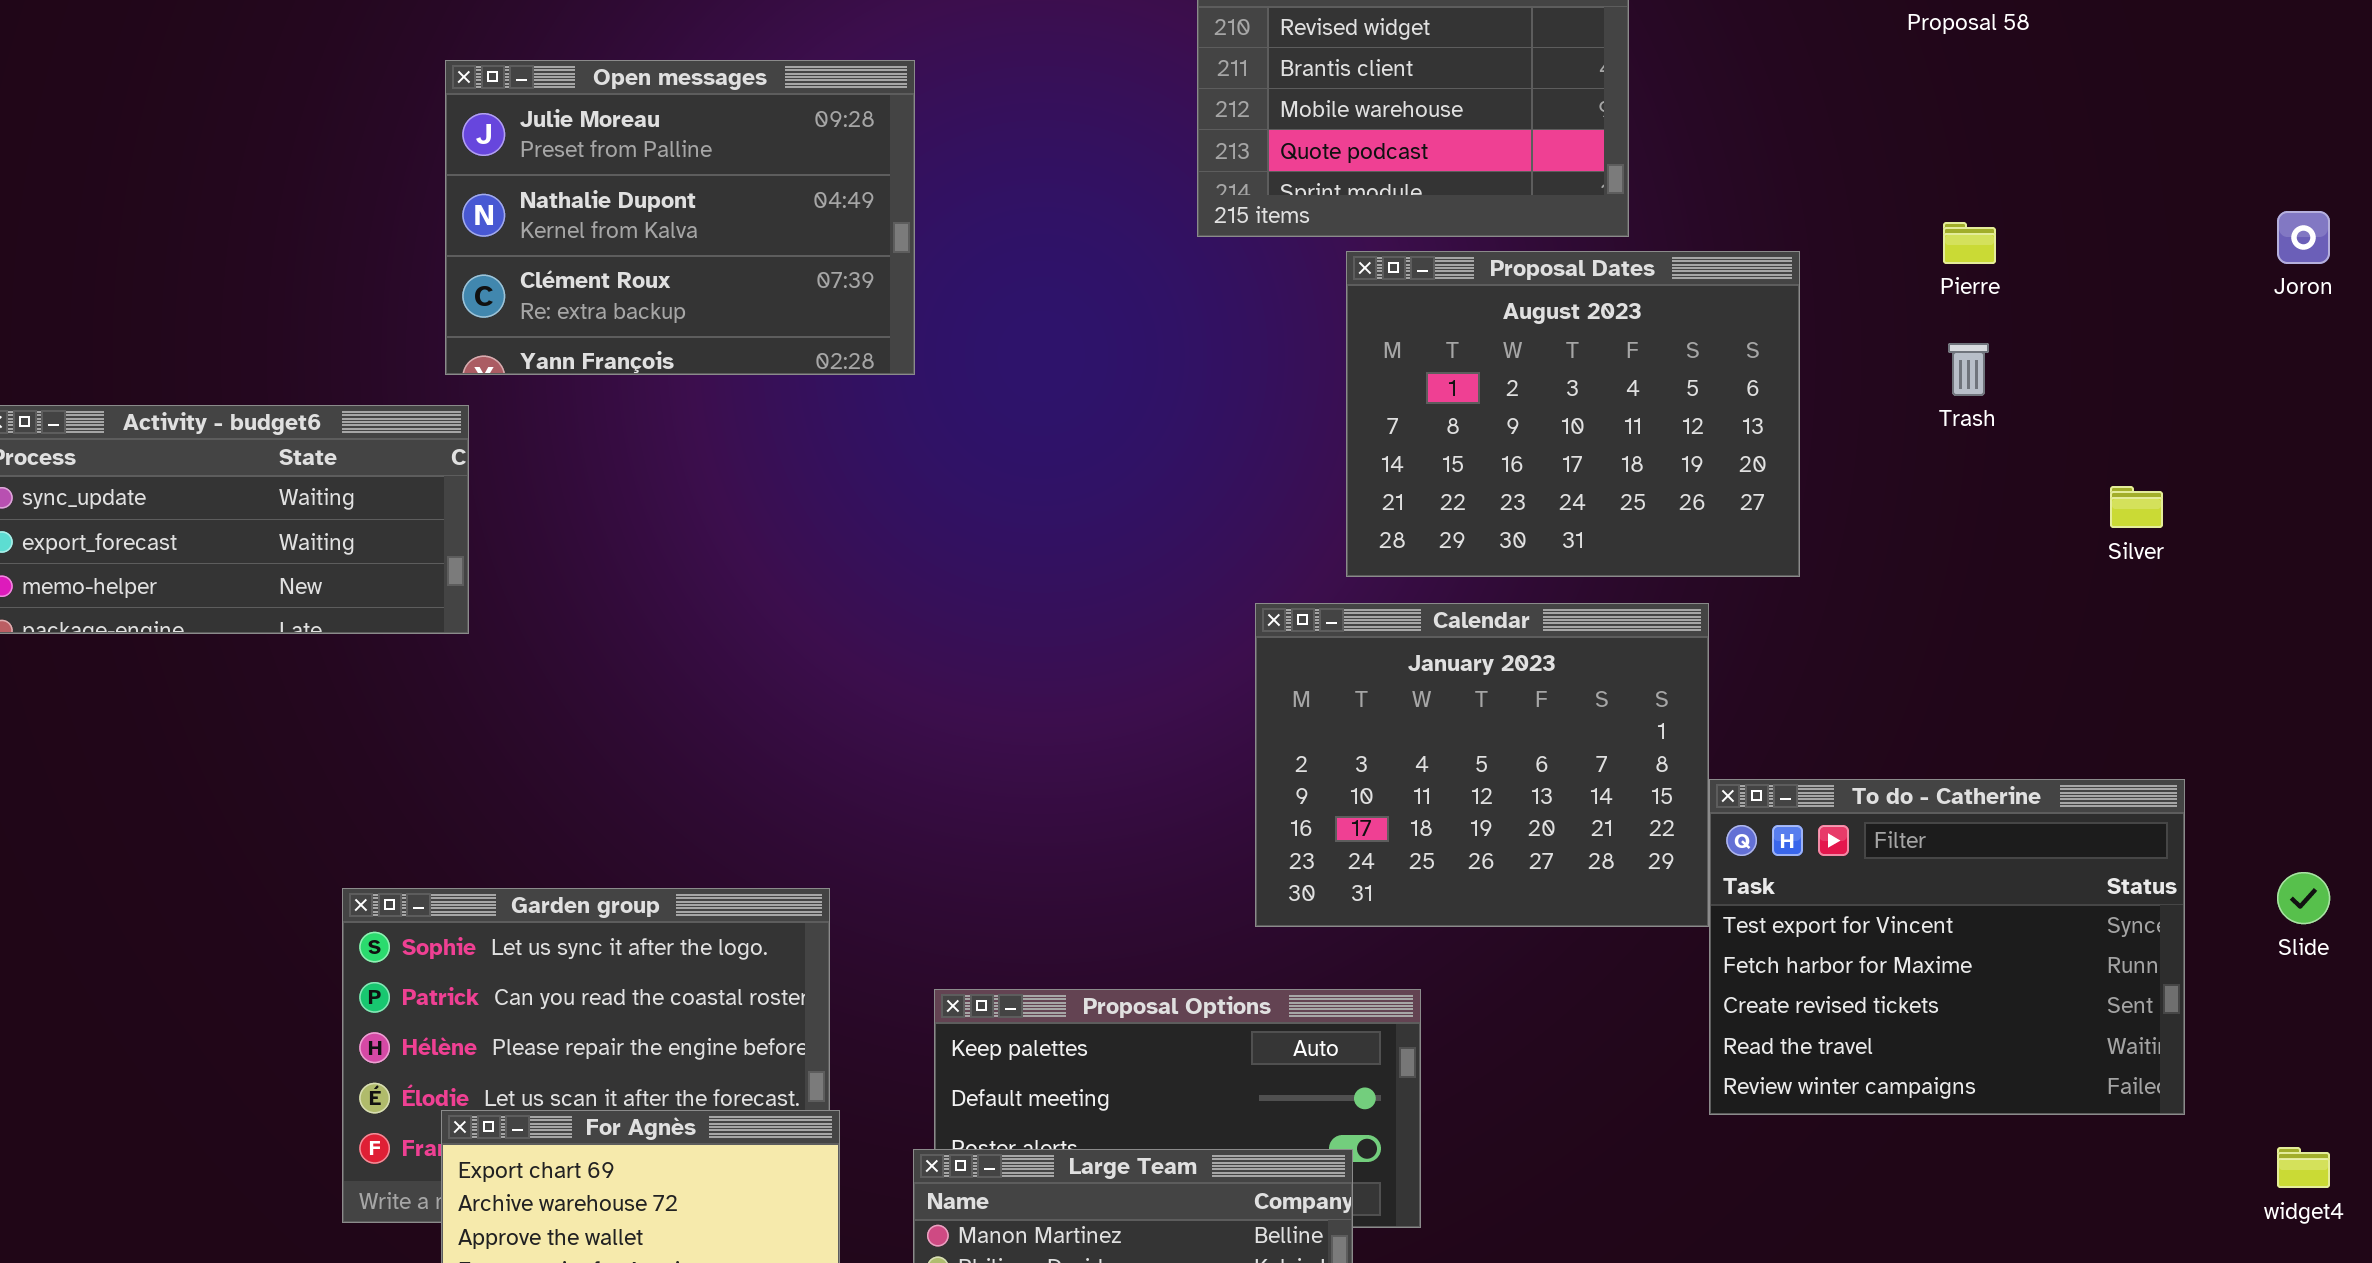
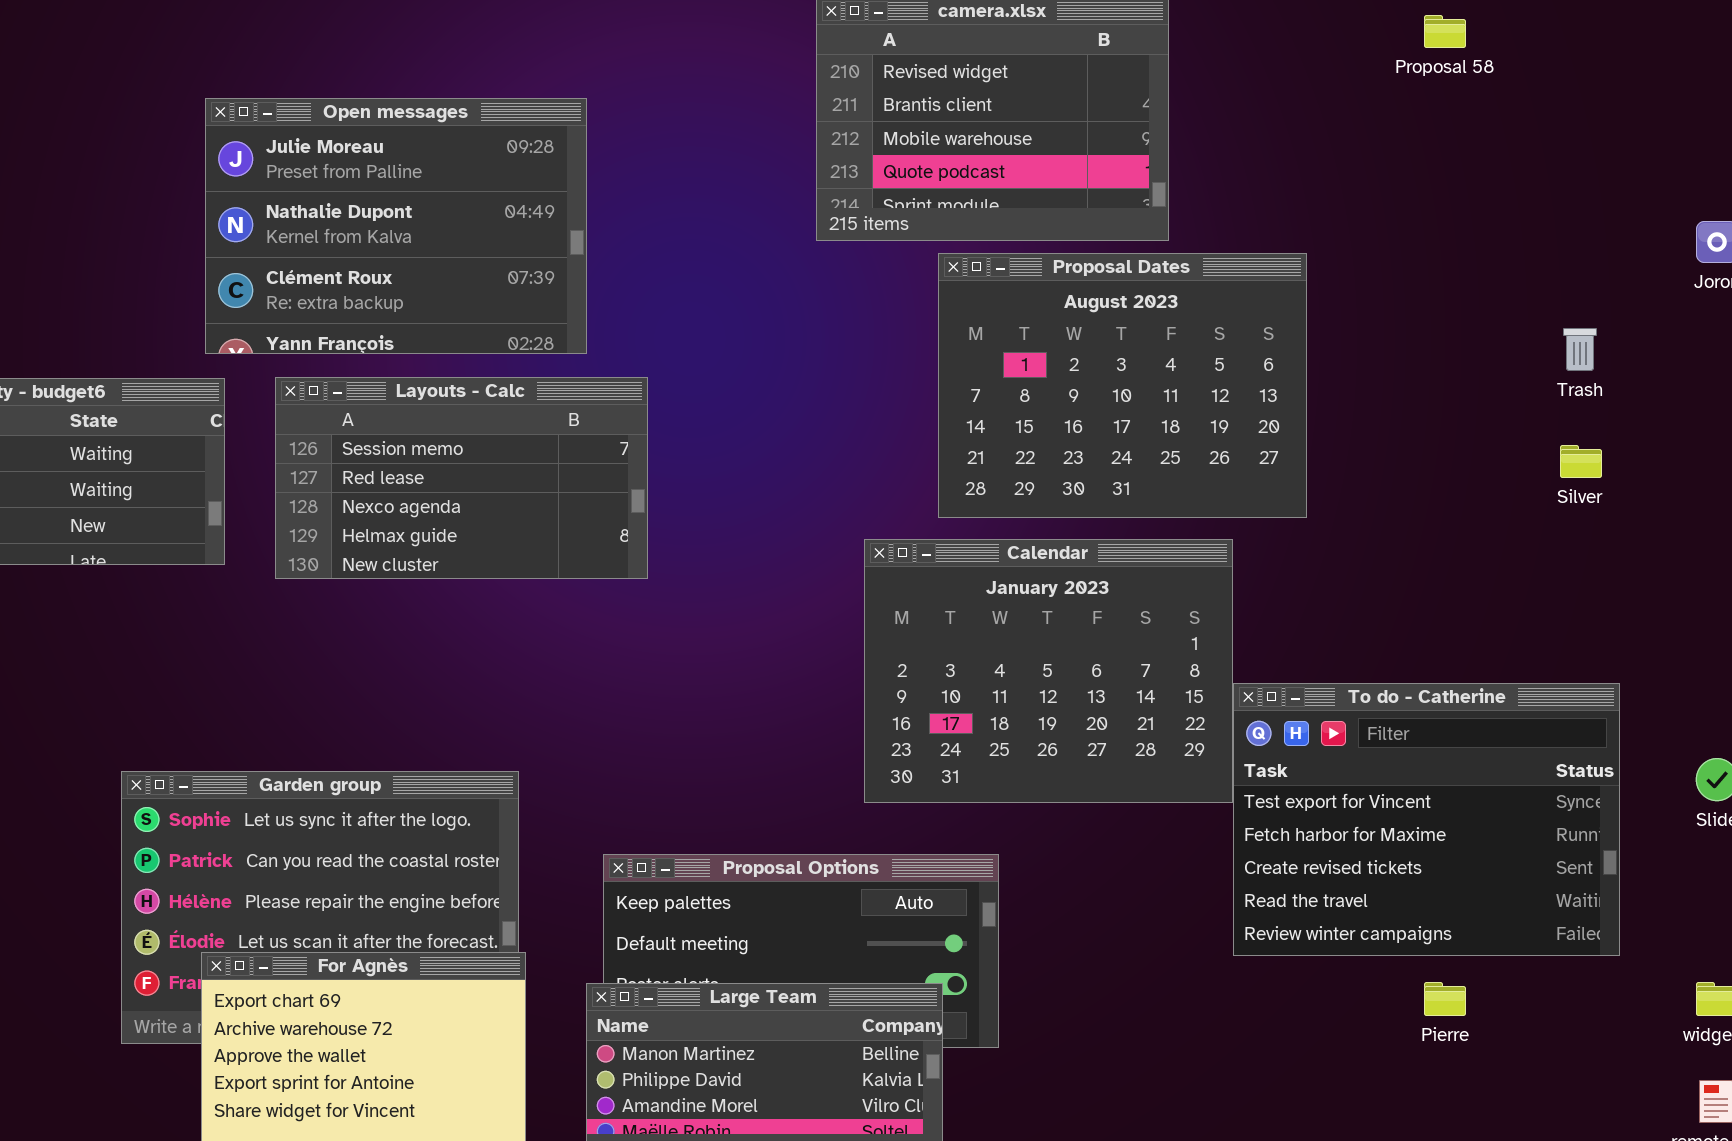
Pierre: [1943,222,1996,264] -> [1424,982,1466,1016], moved
Trash: [1948,343,1989,396] -> [1563,328,1597,371], moved
Layouts - Calc: none -> [275,377,648,579], opened

